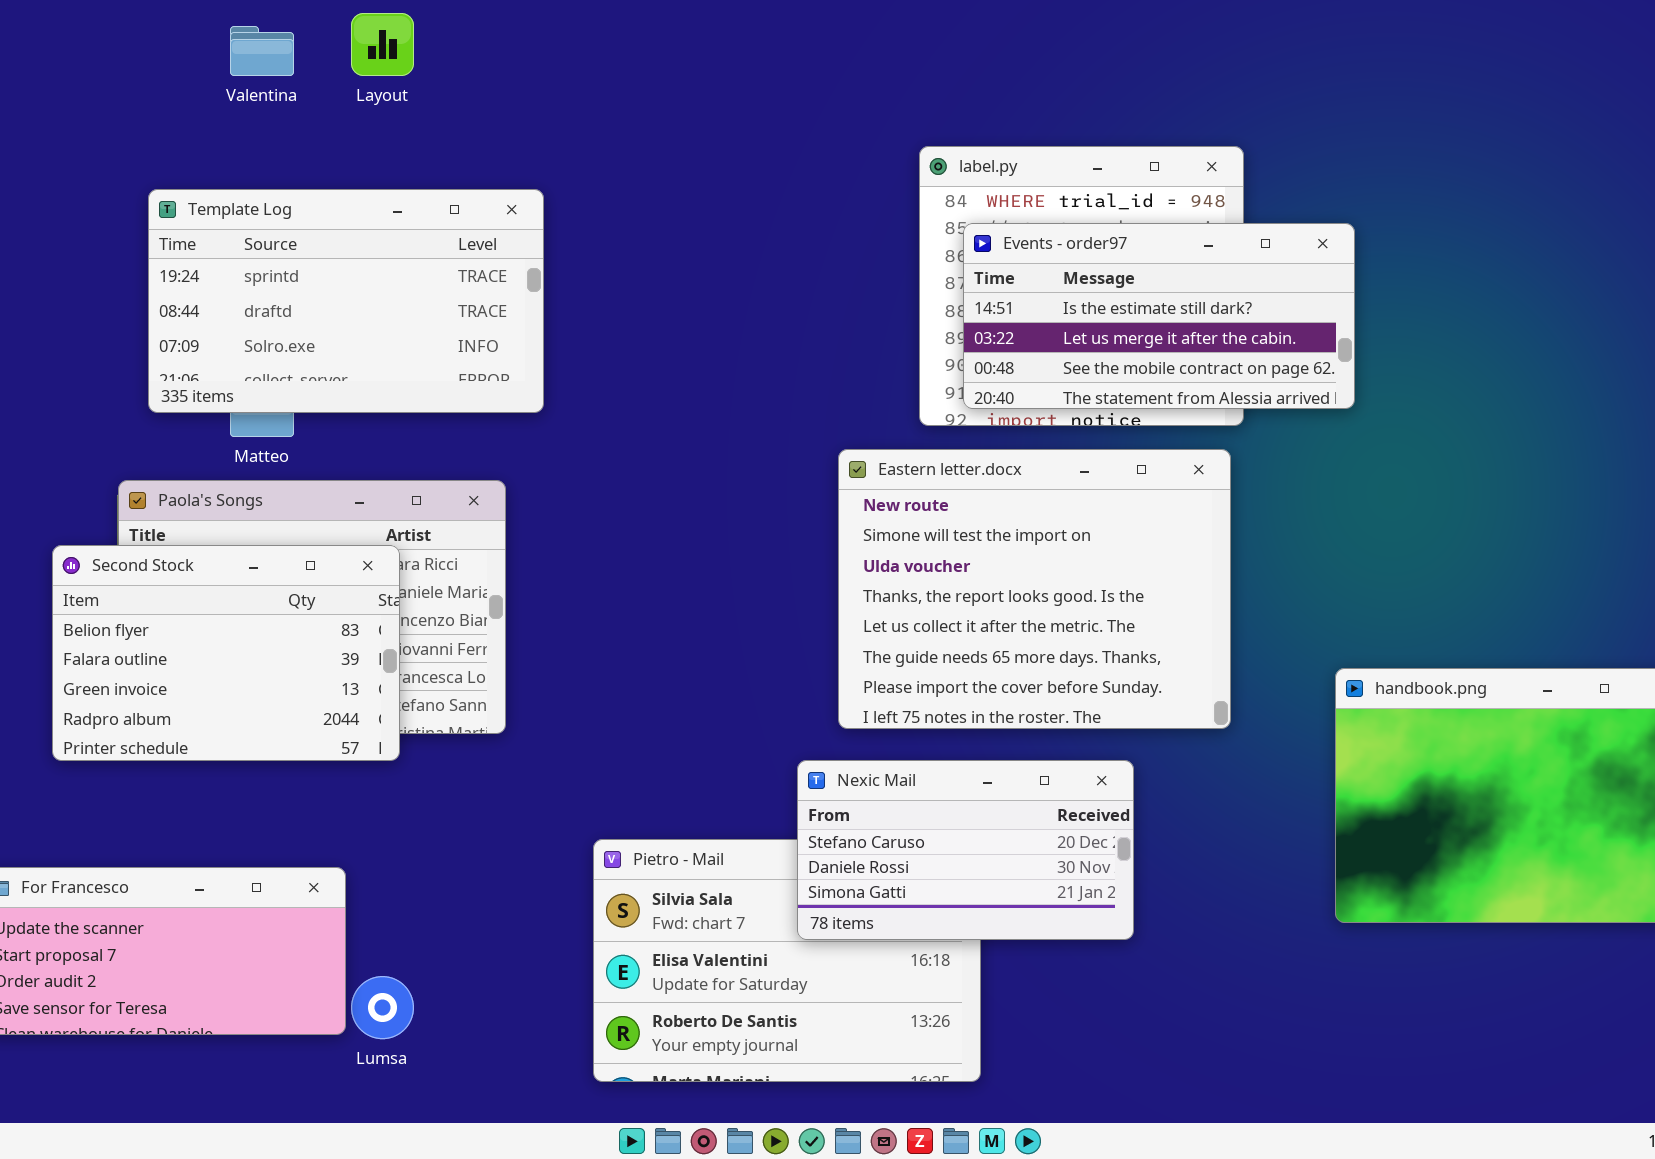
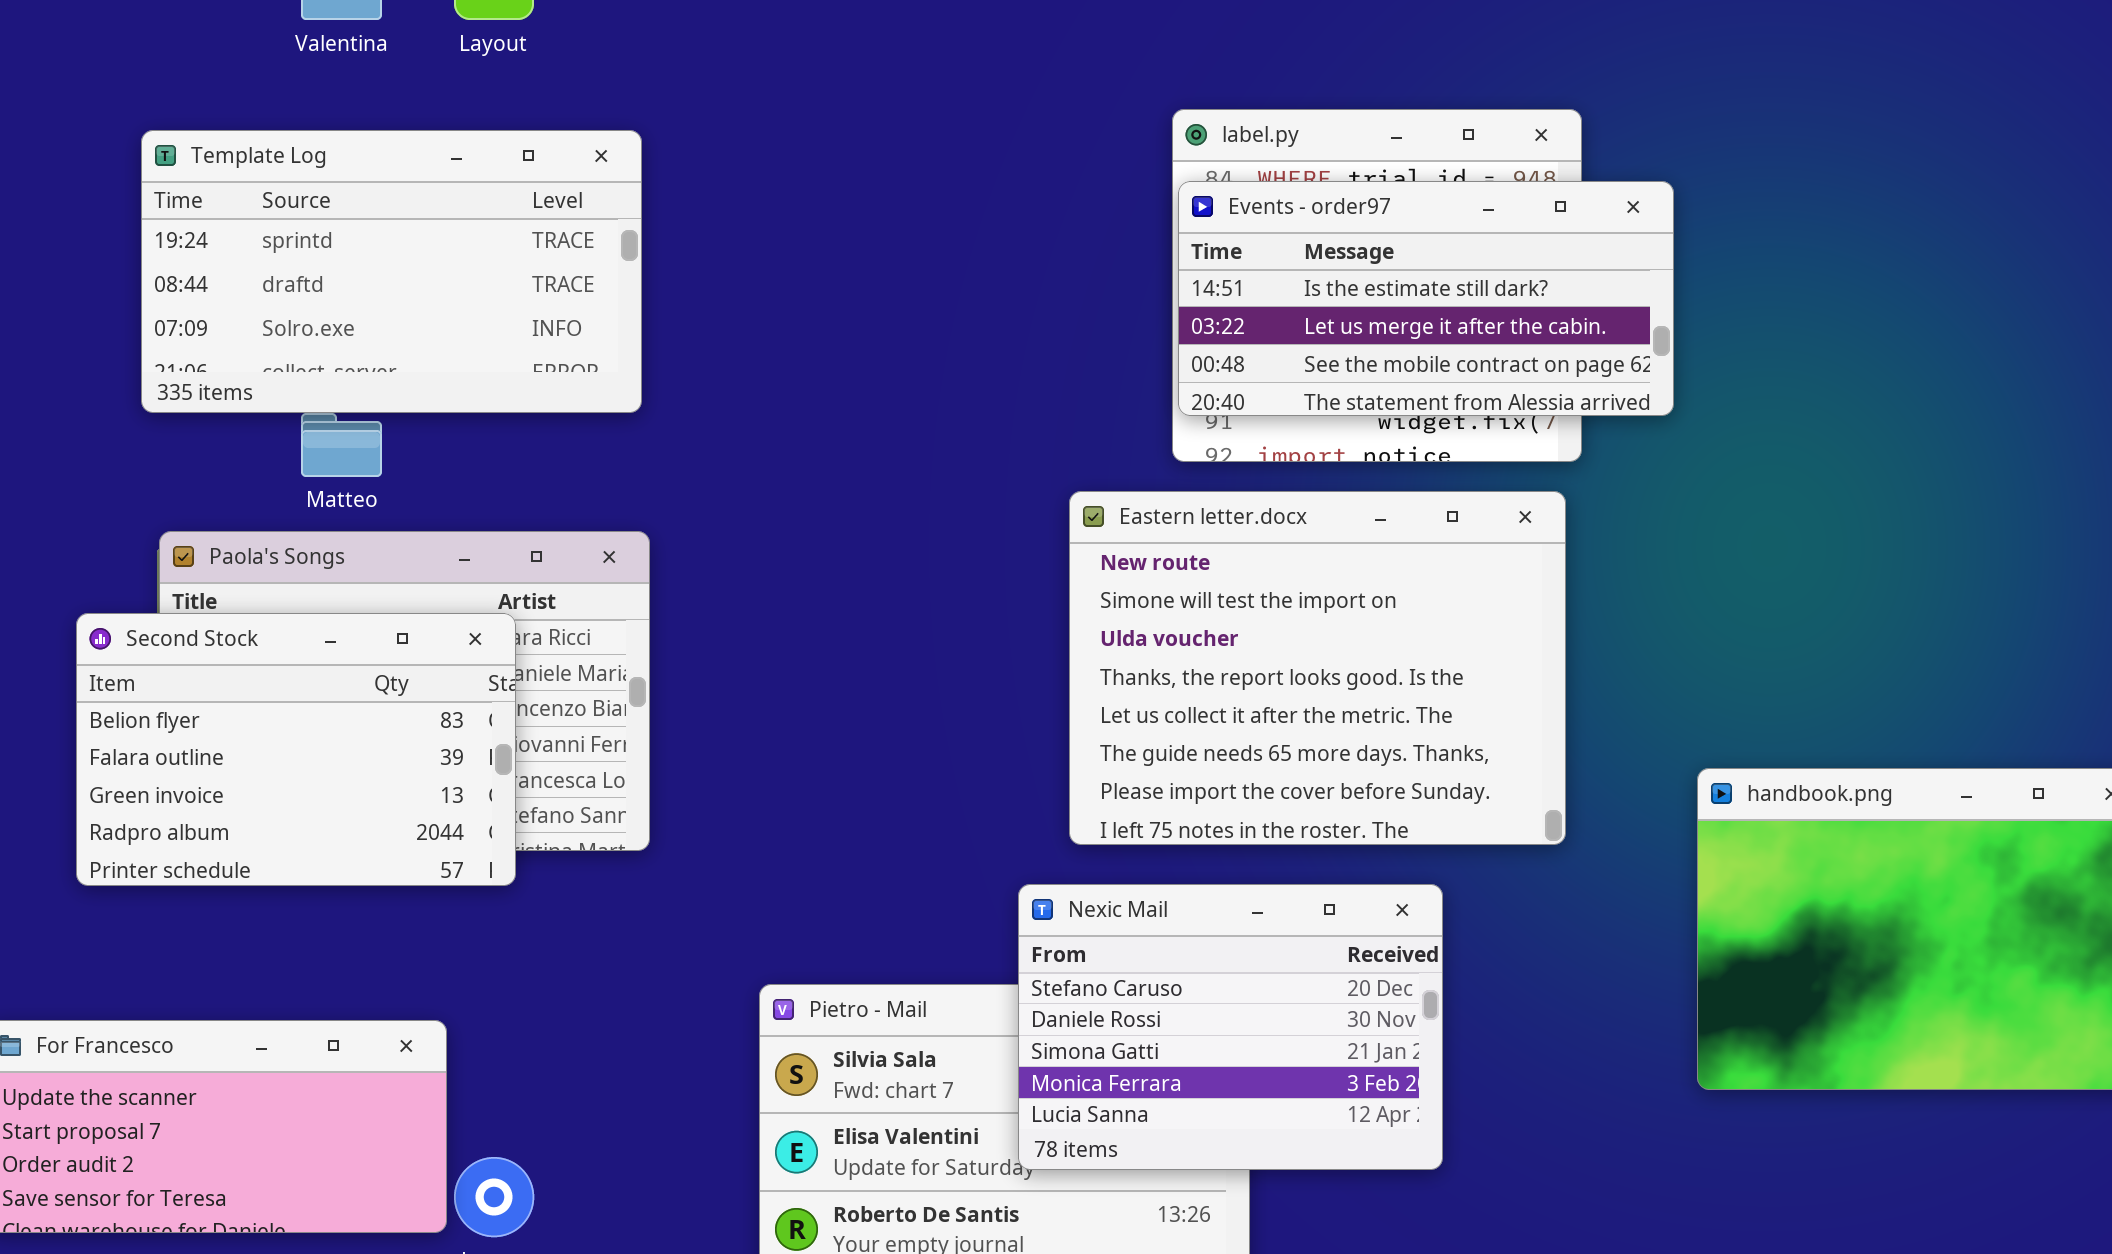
Template Log: [148,189,544,413] -> [141,130,642,413], moved
Events - order97: [963,223,1355,409] -> [1178,181,1674,416], moved
Nexic Mail: [797,760,1134,940] -> [1018,884,1443,1170], resized

